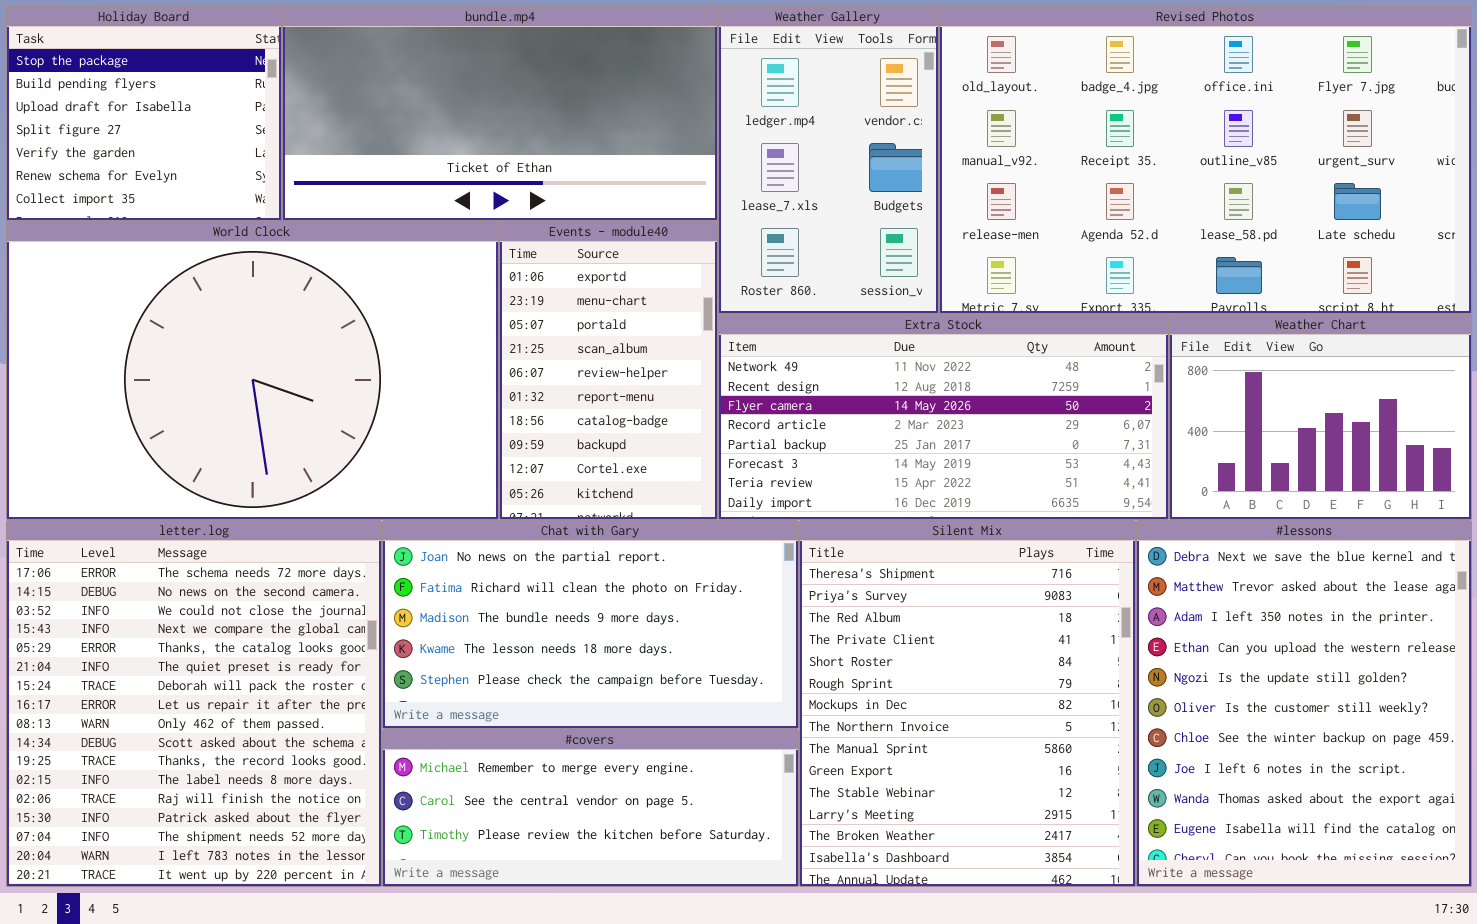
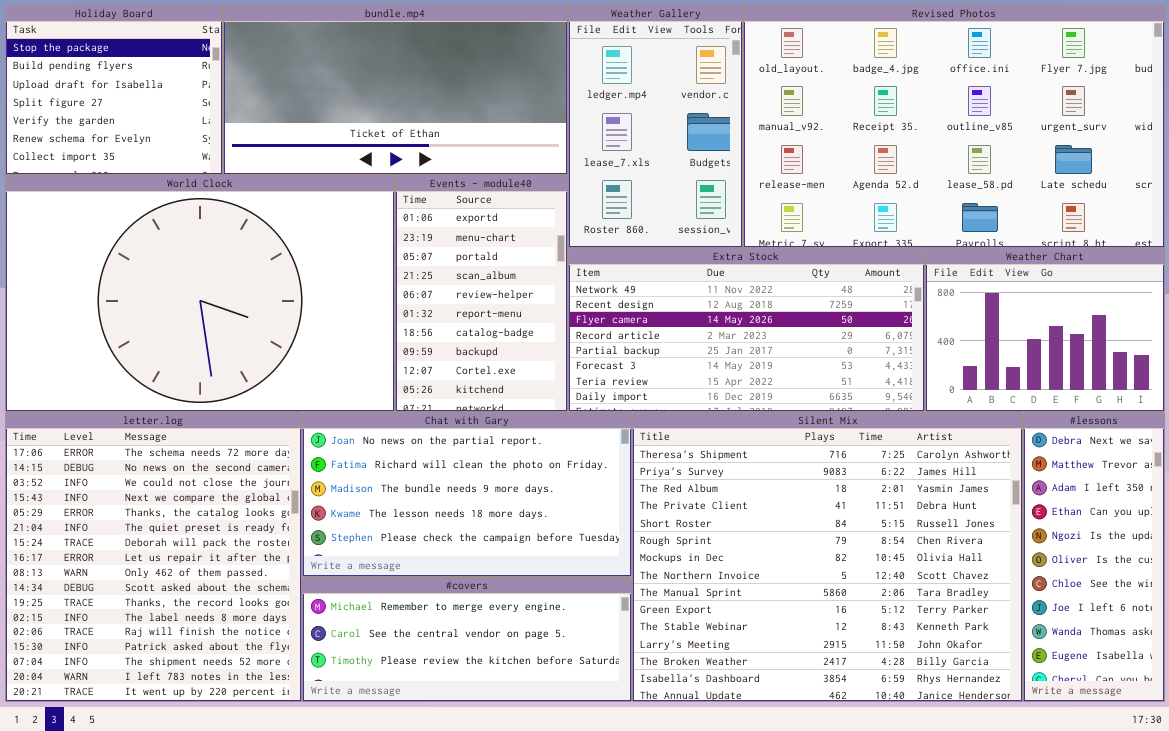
Silent Mix: [799,520,1136,887] -> [632,412,1023,702], resized
#lessons: [1136,520,1472,887] -> [1023,412,1165,702], resized

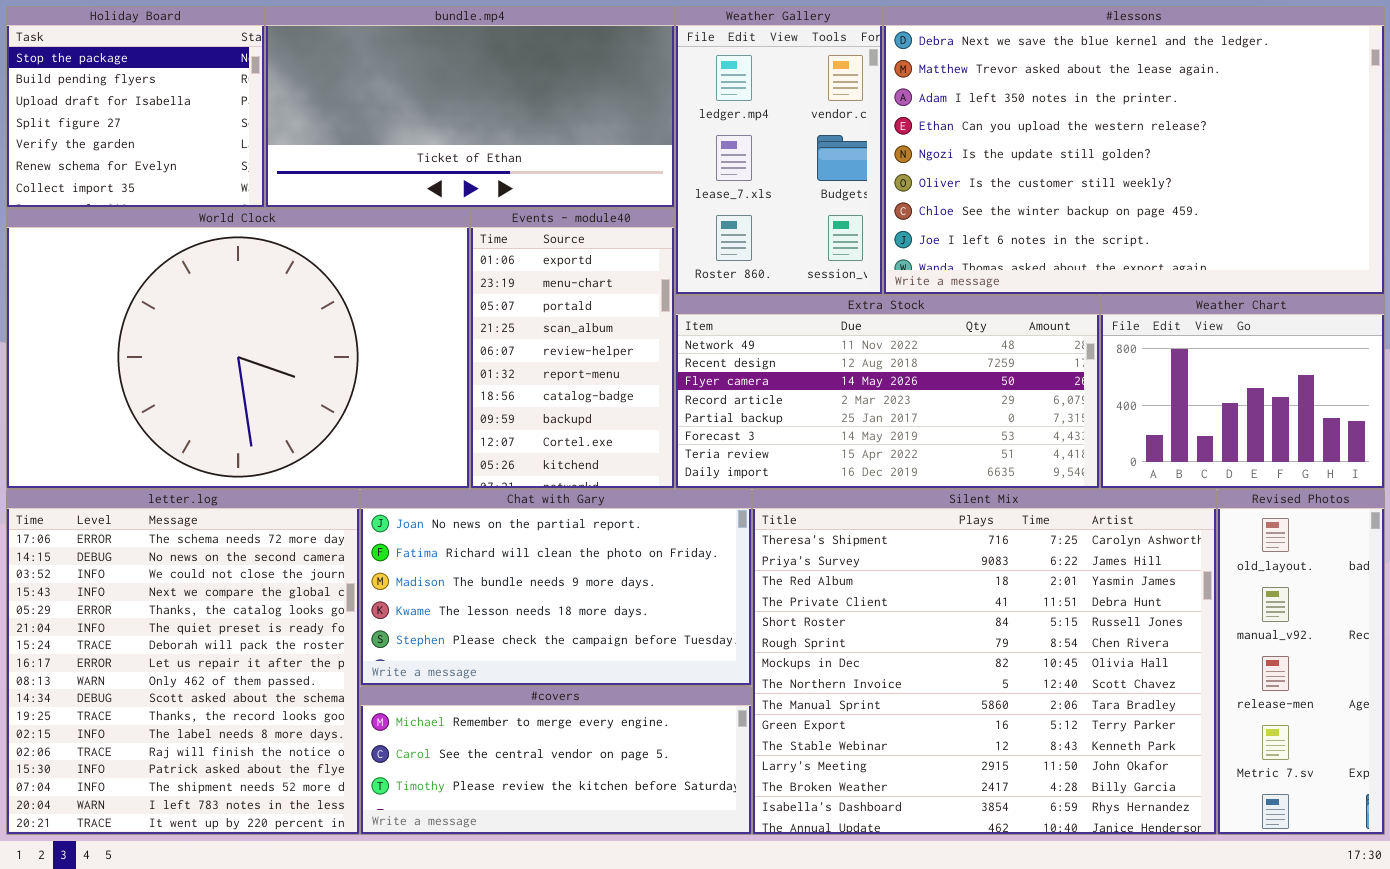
Revised Photos: [743,5,1165,248] -> [1217,489,1385,835], moved, resized
#lessons: [1023,412,1165,702] -> [883,6,1385,295], moved, resized

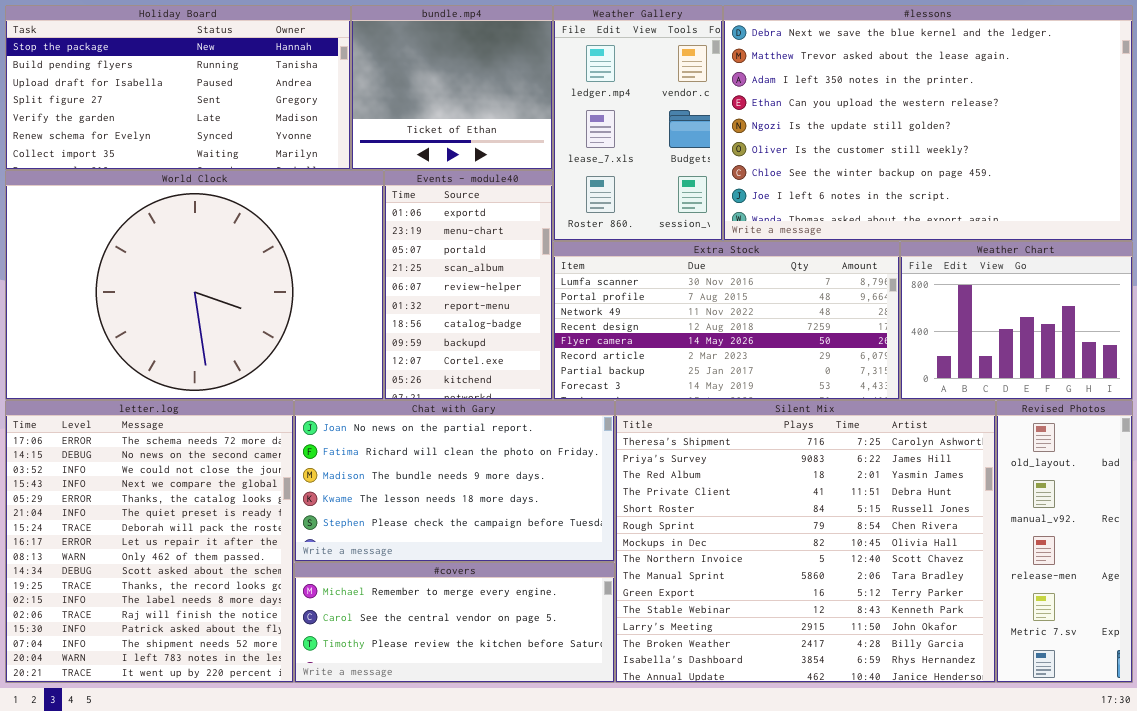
Holiday Board: [6,6,265,208] -> [5,5,351,170], resized
bundle.mp4: [265,6,675,208] -> [351,5,553,170], resized
Extra Stock: [675,295,1100,489] -> [553,241,900,400], scrolled up 2 rows

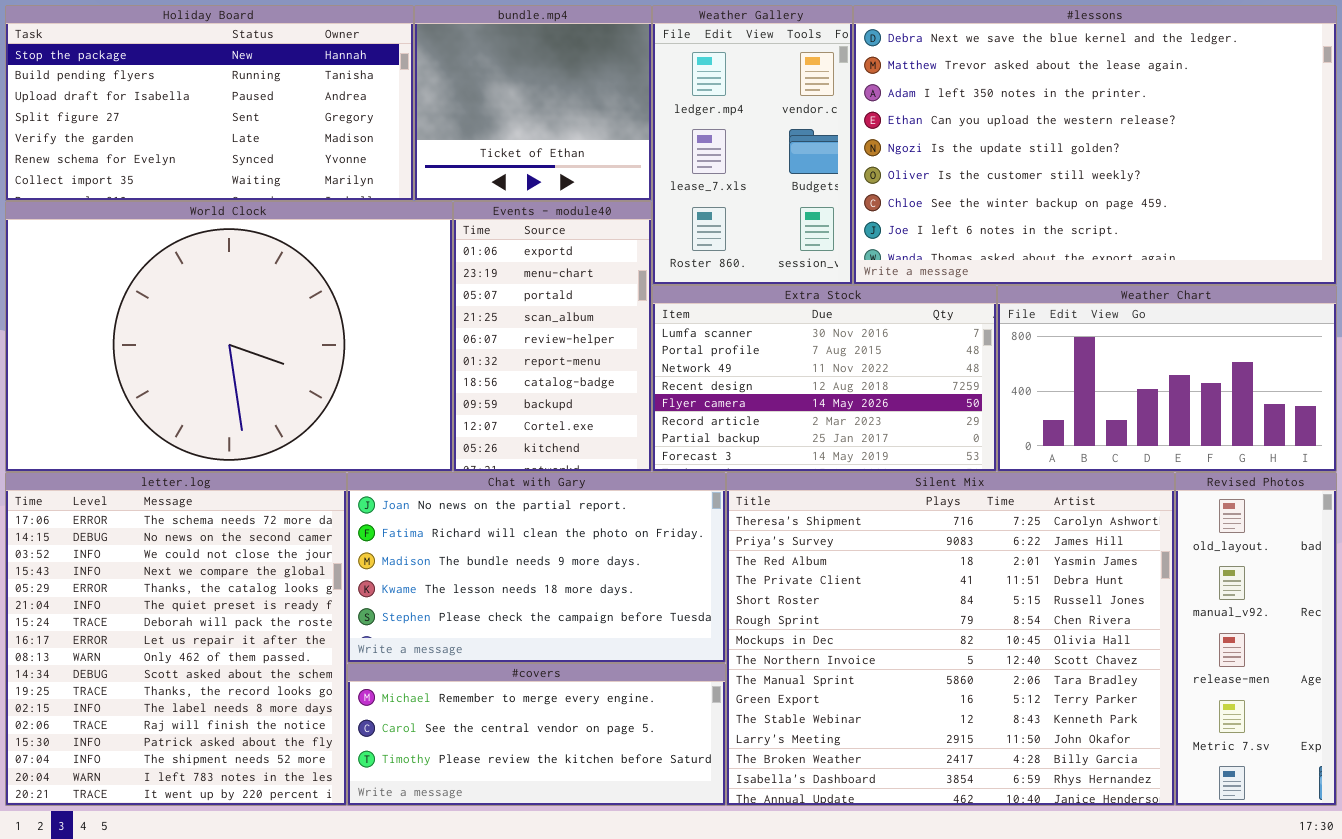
Extra Stock: [553,241,900,400] -> [652,285,997,472], resized
Weather Chart: [900,241,1133,400] -> [997,285,1337,472], resized

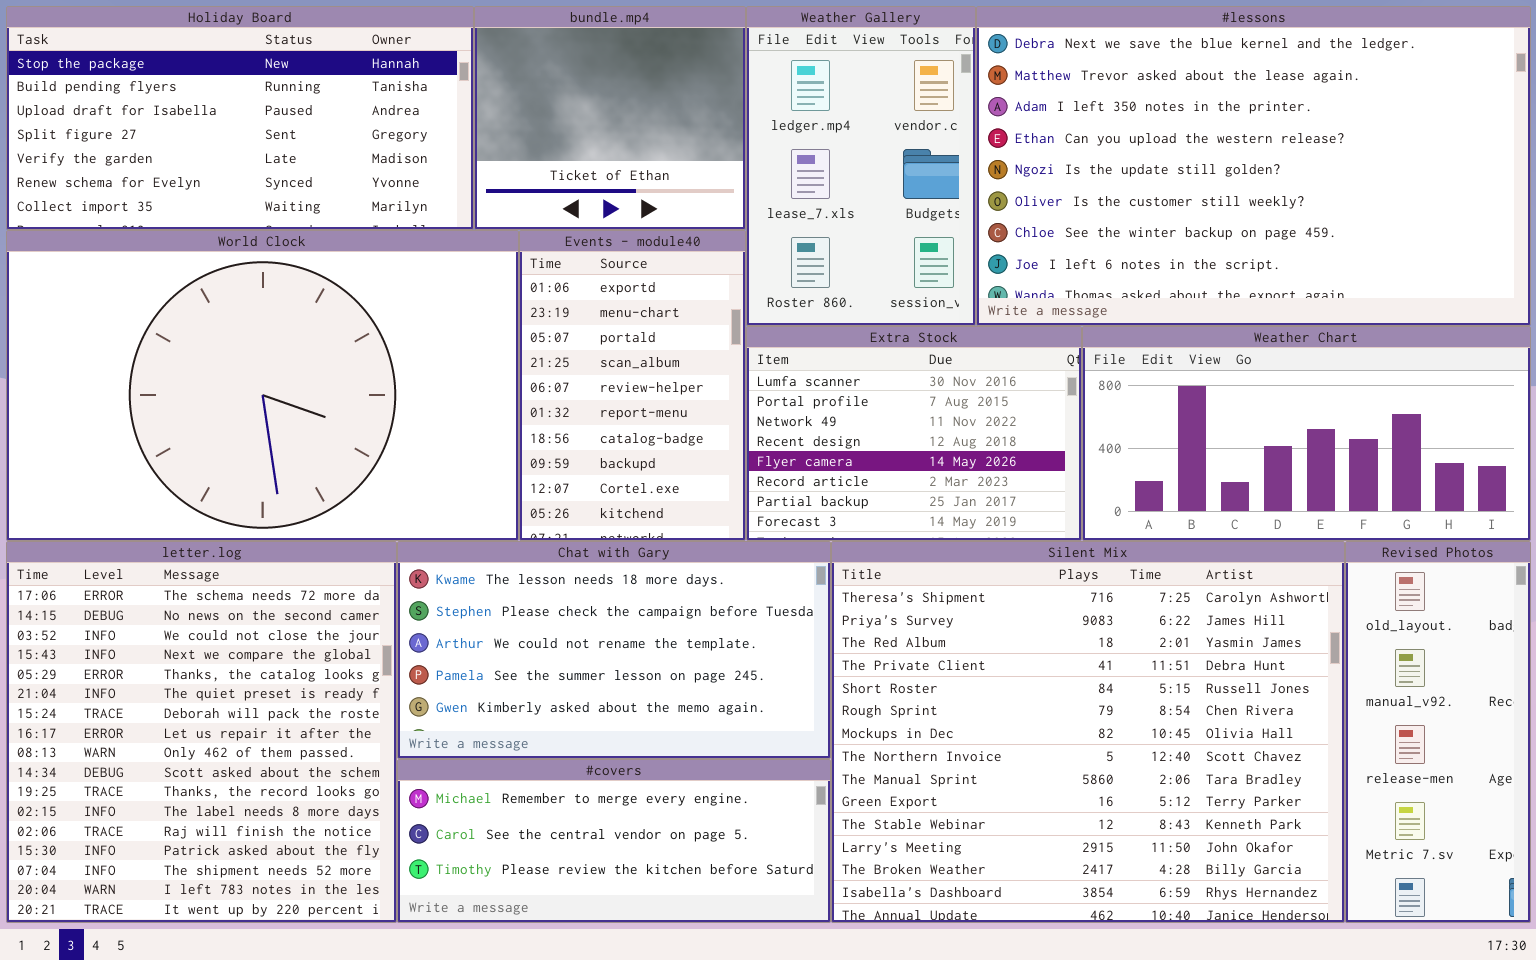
Extra Stock: [652,285,997,472] -> [746,326,1082,541], resized
Weather Chart: [997,285,1337,472] -> [1082,326,1531,541], resized
Chat with Gary: [347,472,726,663] -> [397,541,831,759], scrolled down 3 rows

